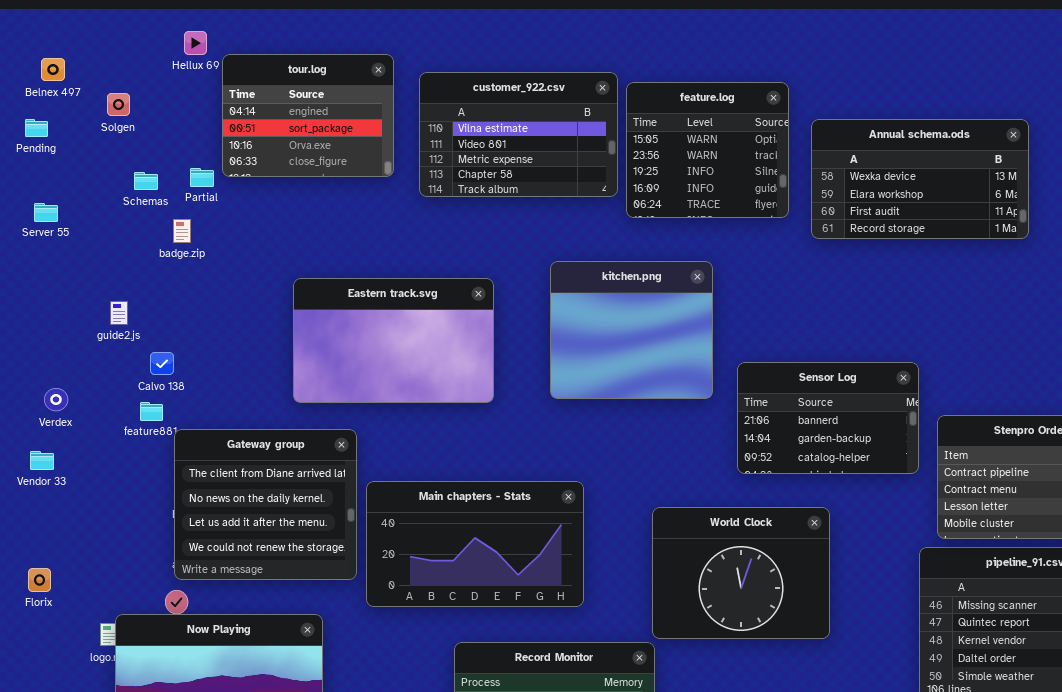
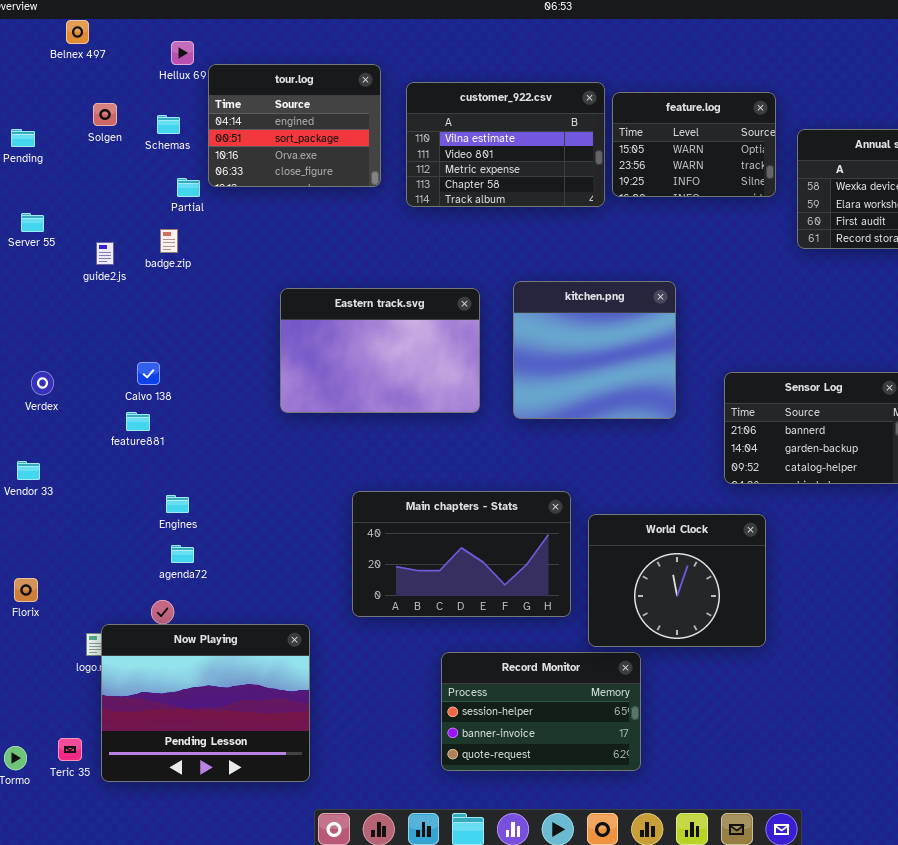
Belnex 497: [41,58,65,81] -> [66,20,89,44], moved
feature.log: [626,82,789,218] -> [612,92,776,197], resized
Schemas: [134,172,158,190] -> [157,115,180,134], moved
kitchen.png: [550,261,713,399] -> [513,281,676,419], moved
guide2.js: [110,301,128,325] -> [96,242,114,265], moved
Verdex: [44,388,68,411] -> [31,371,54,395], moved
Gateway group: [174,429,357,580] -> none, closed
World Clock: [652,507,830,639] -> [588,514,766,647], moved

